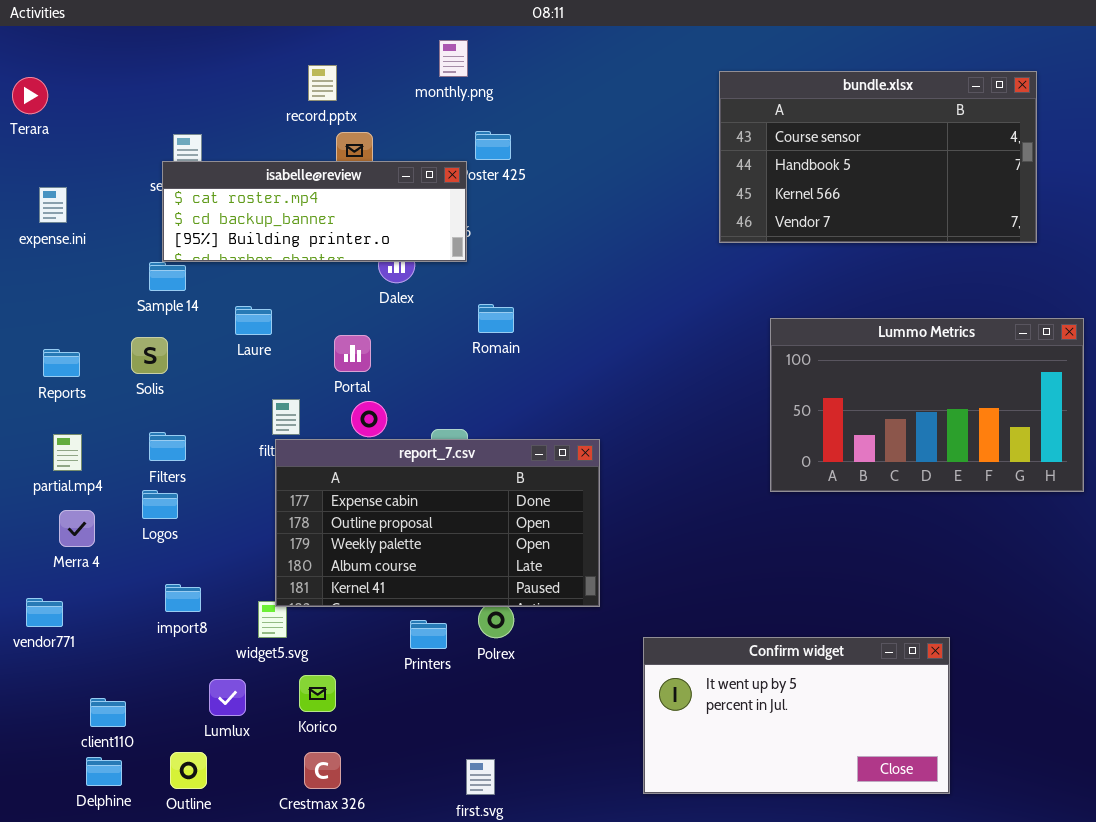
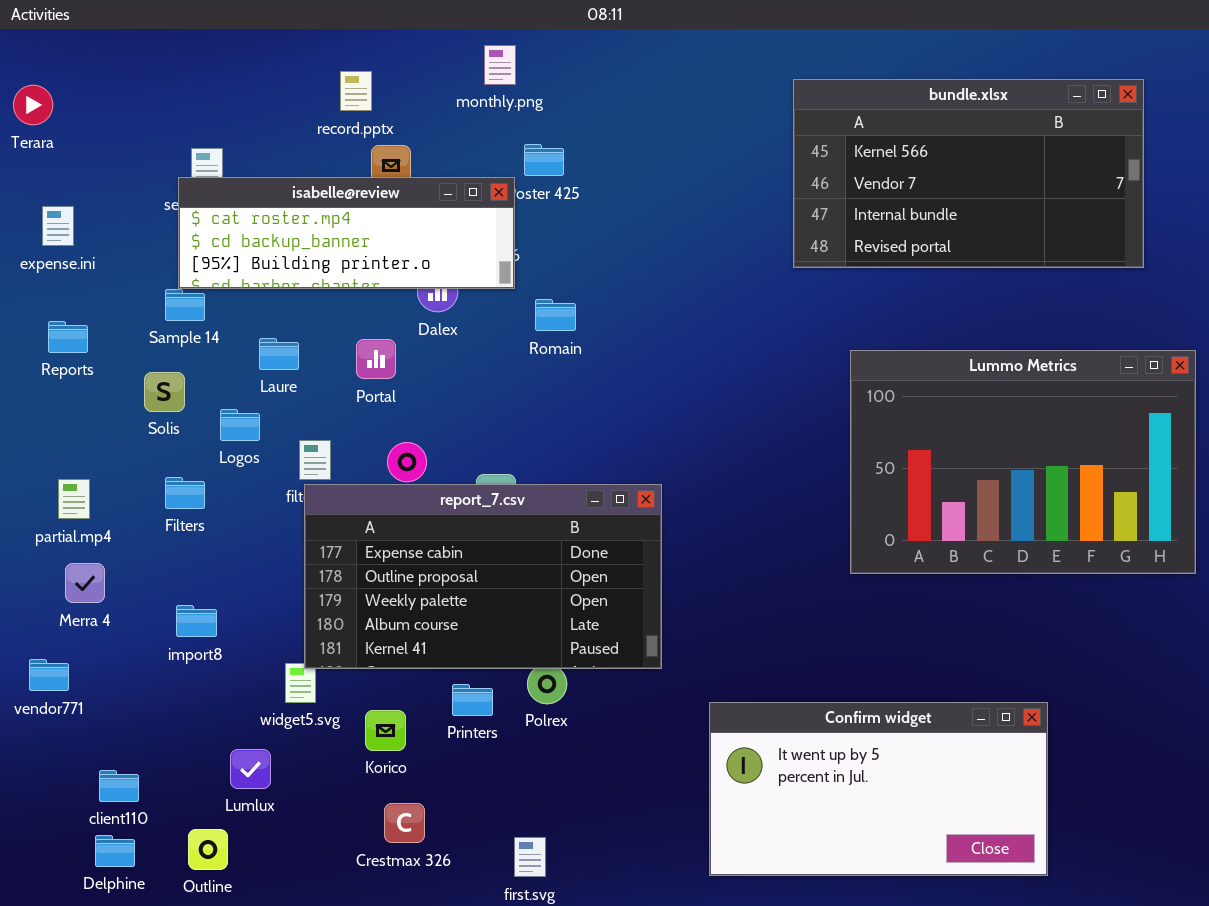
bundle.xlsx: [719,71,1037,243] -> [793,79,1144,268], scrolled down 2 rows
Romain: [478,304,514,333] -> [535,299,576,331], moved
Lummo Metrics: [770,318,1084,492] -> [850,350,1196,574], resized
Portal: [334,335,371,372] -> [356,339,396,379], moved
Reports: [43,349,80,377] -> [48,321,88,353], moved
Logos: [142,490,178,519] -> [220,409,260,441], moved
import8: [165,584,201,612] -> [176,605,217,637], moved
Korico: [299,675,336,712] -> [365,710,406,751], moved
Crestmax 326: [304,752,341,789] -> [384,803,425,843], moved

